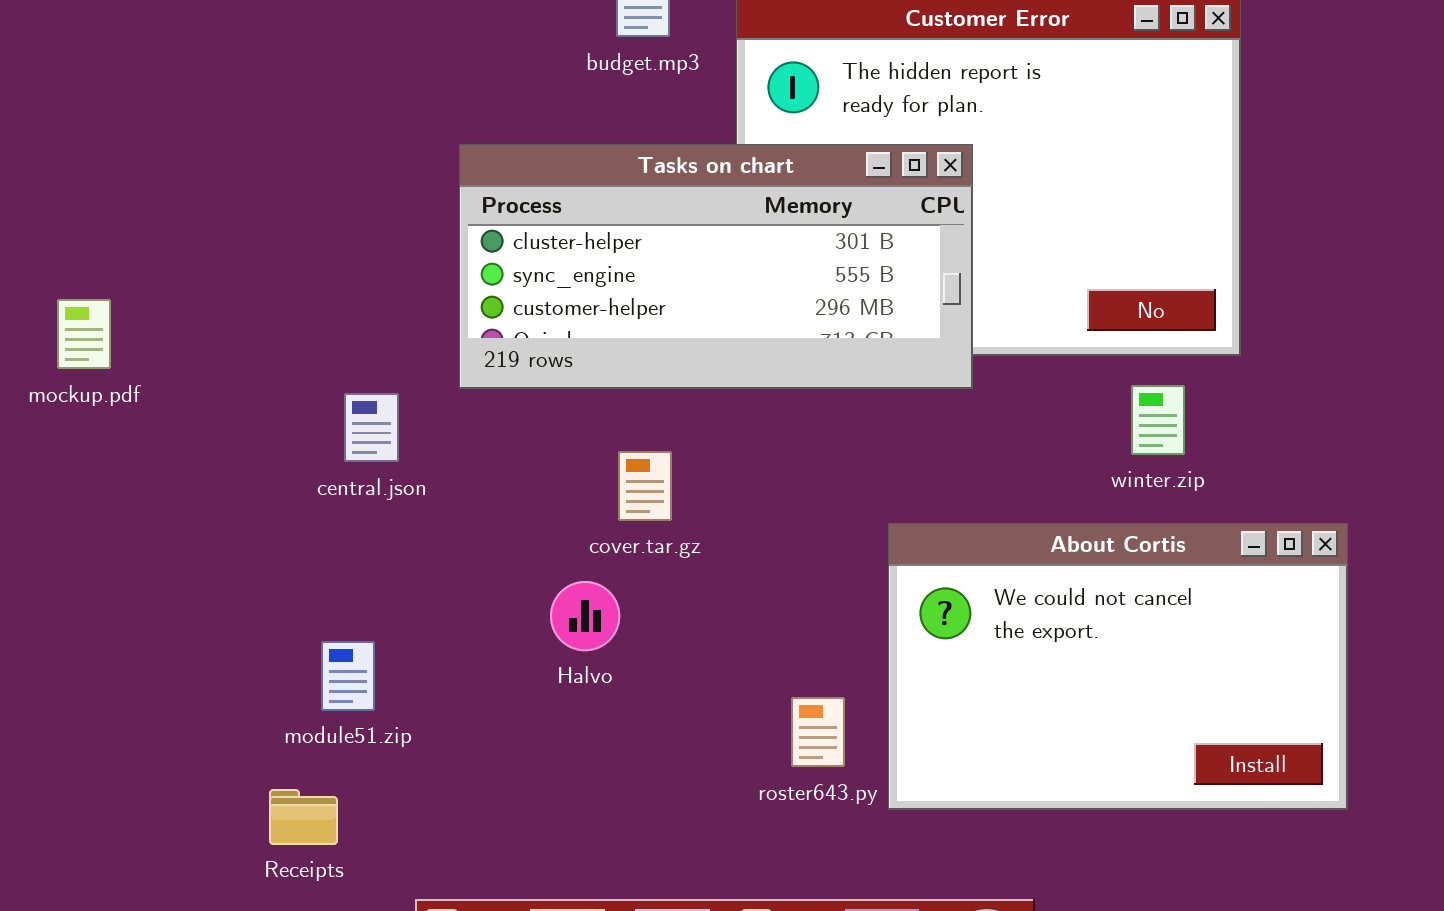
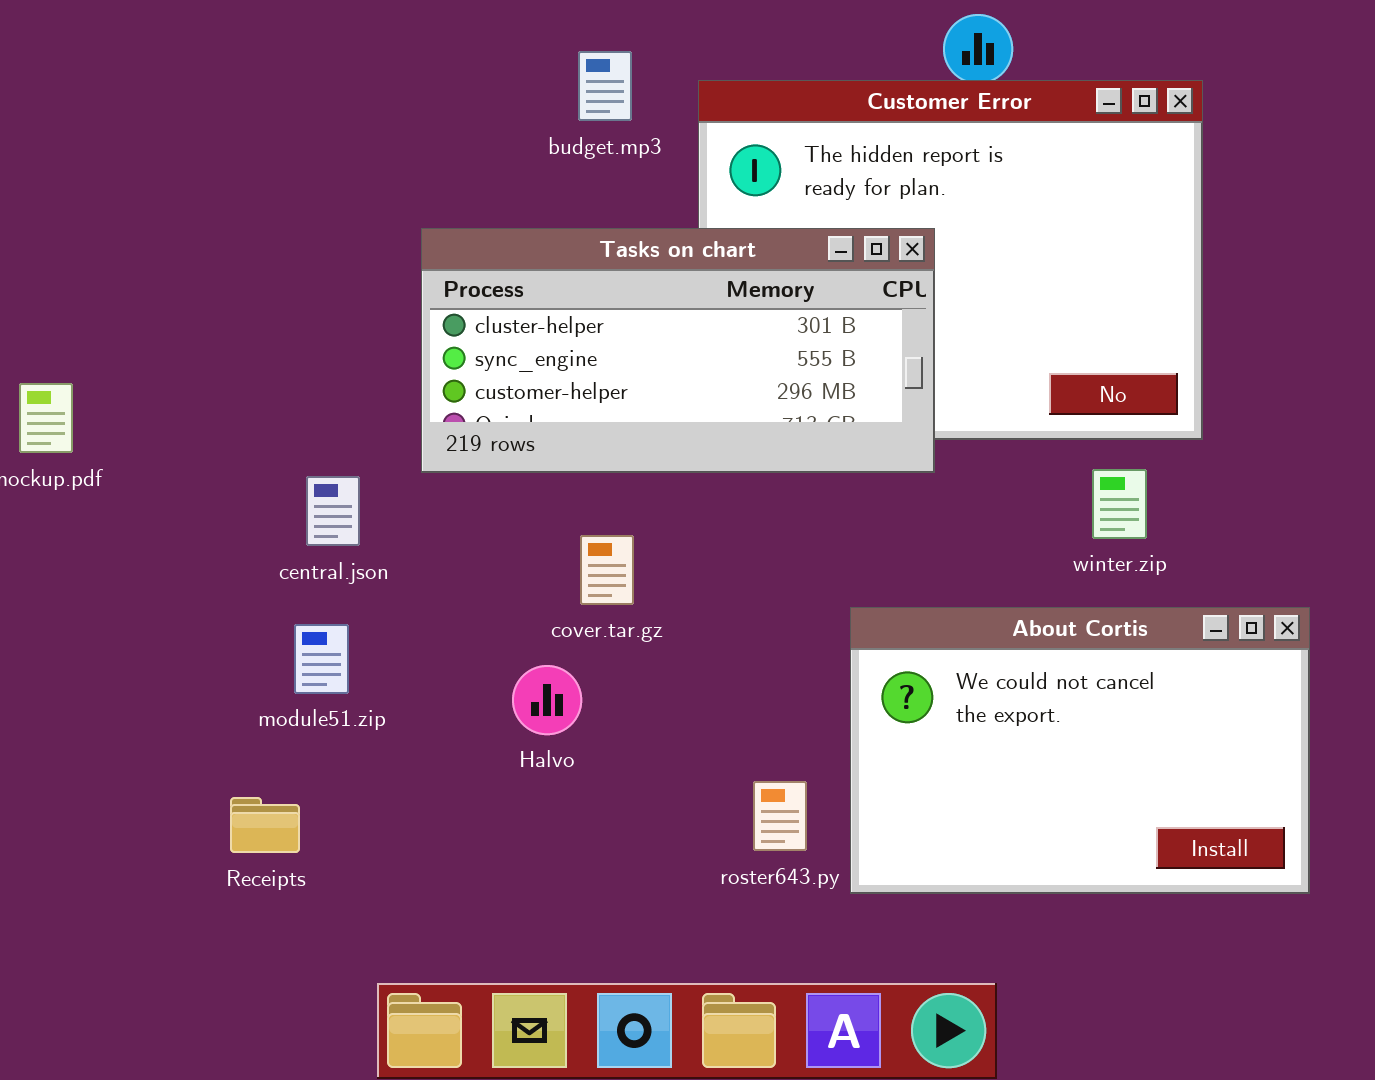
module51.zip: [321,641,375,711] -> [294,624,349,694], moved
Receipts: [269,789,338,845] -> [230,797,300,853], moved

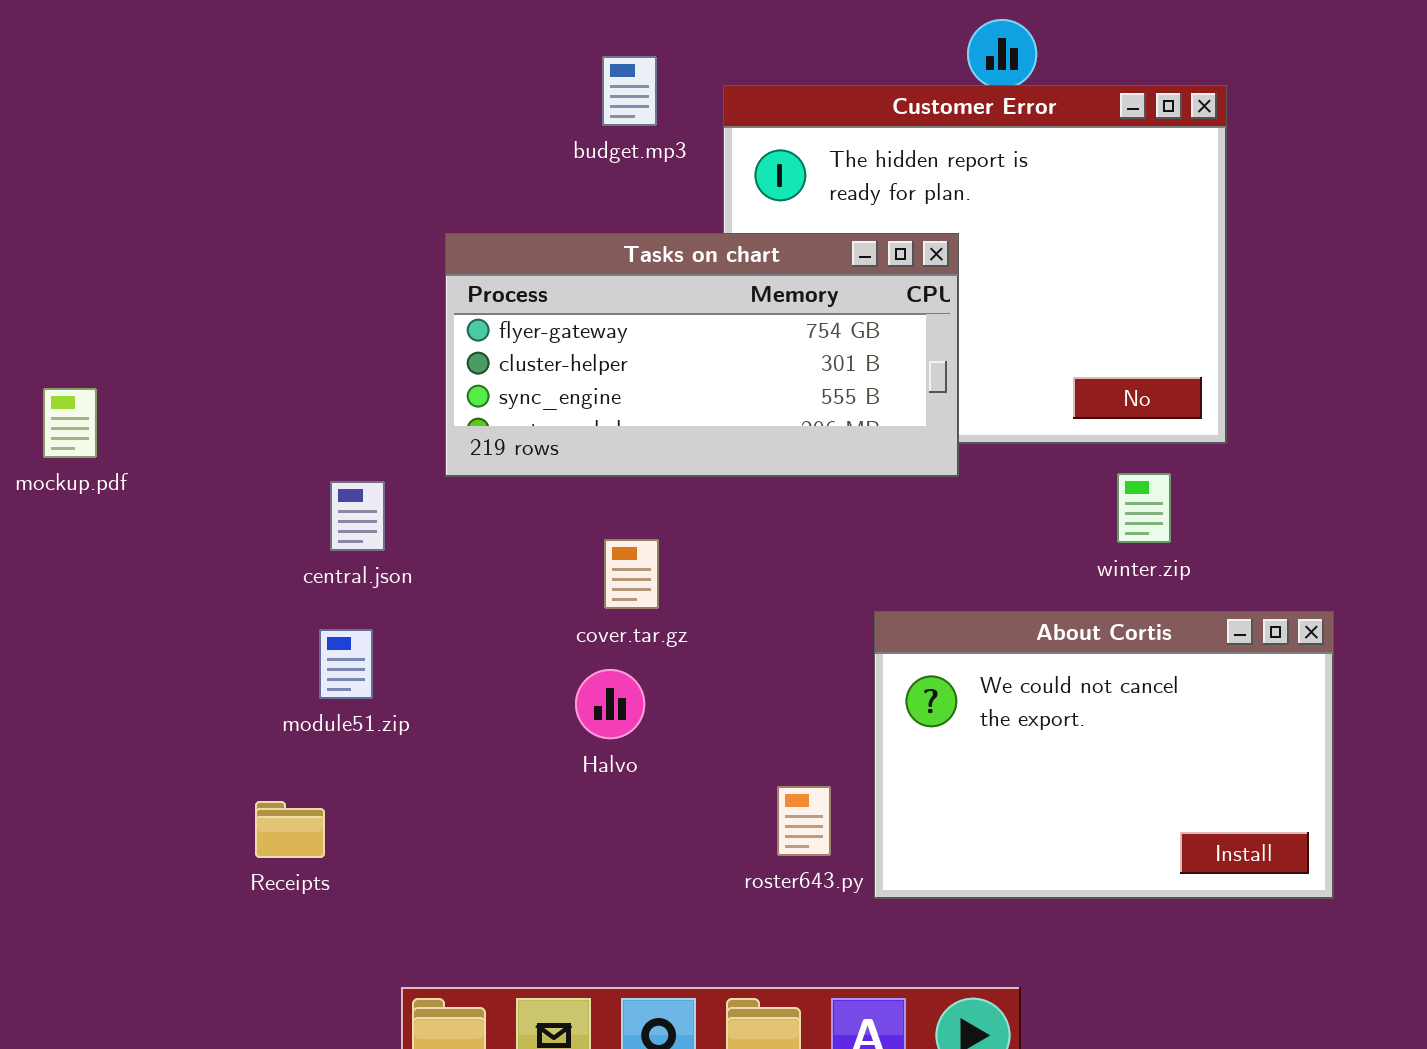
Tasks on chart: [421,228,935,473] -> [445,233,959,477], scrolled up 1 row
Halvo: [512,665,582,735] -> [575,669,645,739], moved

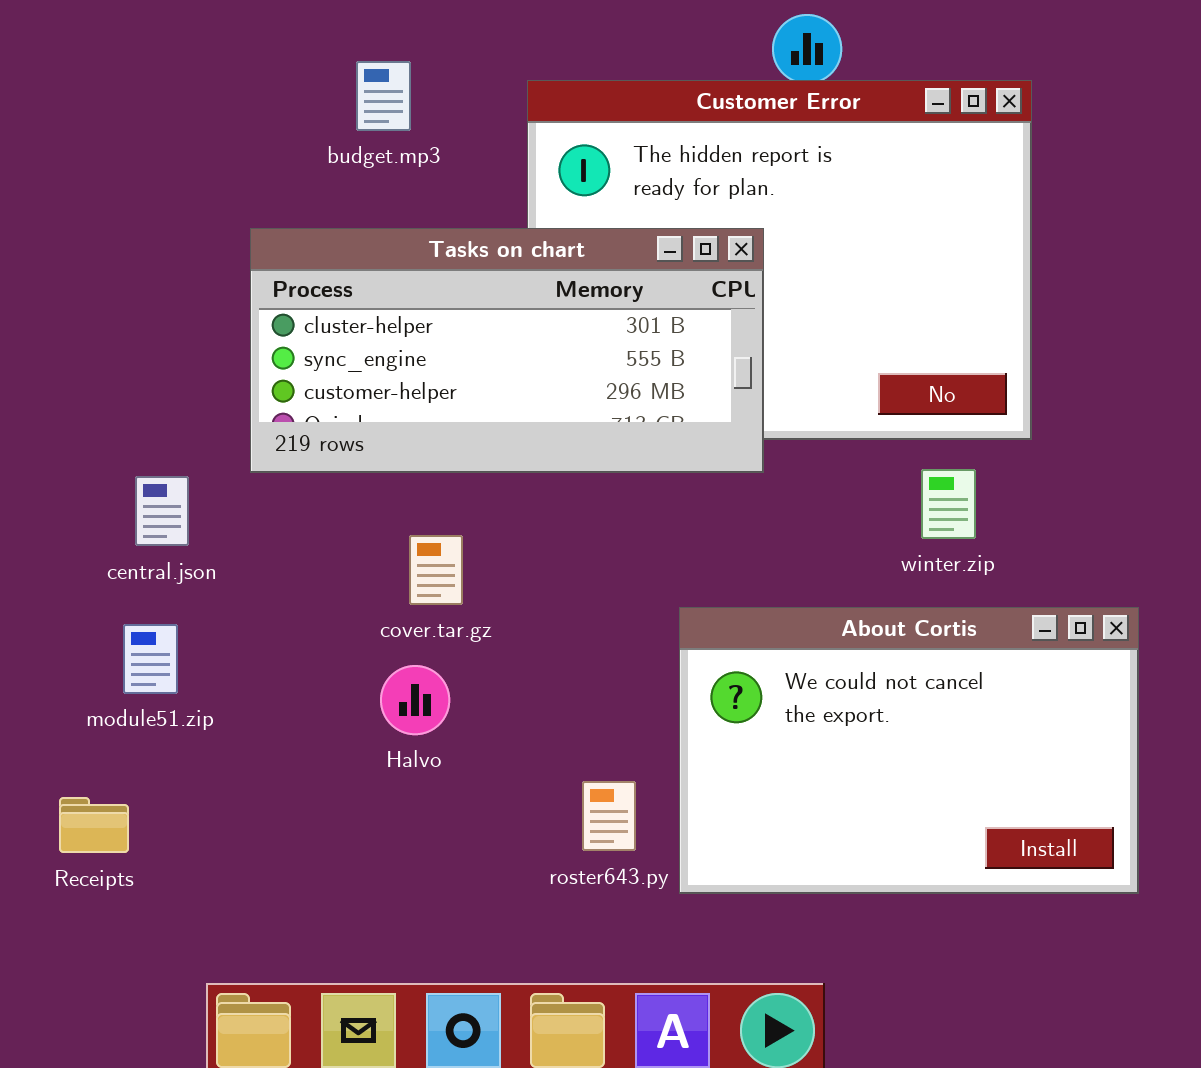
budget.mp3: [602,56,657,126] -> [356,61,411,131], moved
Tasks on chart: [445,233,959,477] -> [250,228,764,473], scrolled down 1 row

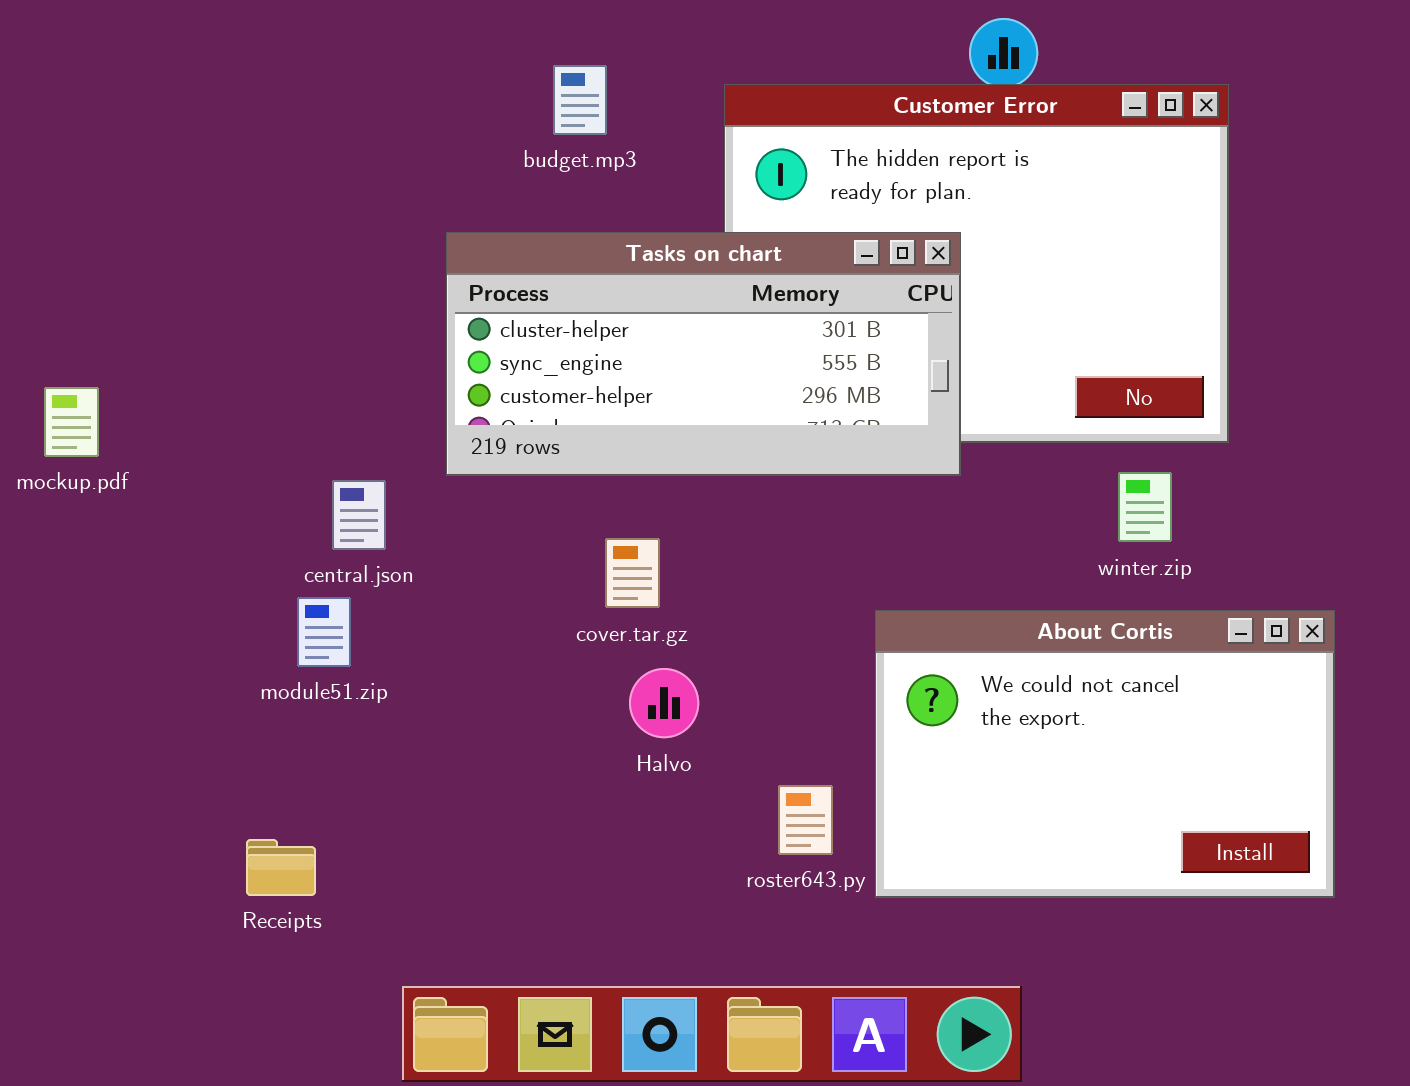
module51.zip: [123,624,178,694] -> [297,597,351,667], moved
Halvo: [380,665,450,735] -> [629,668,699,738], moved
Receipts: [59,797,129,853] -> [246,839,316,896], moved

